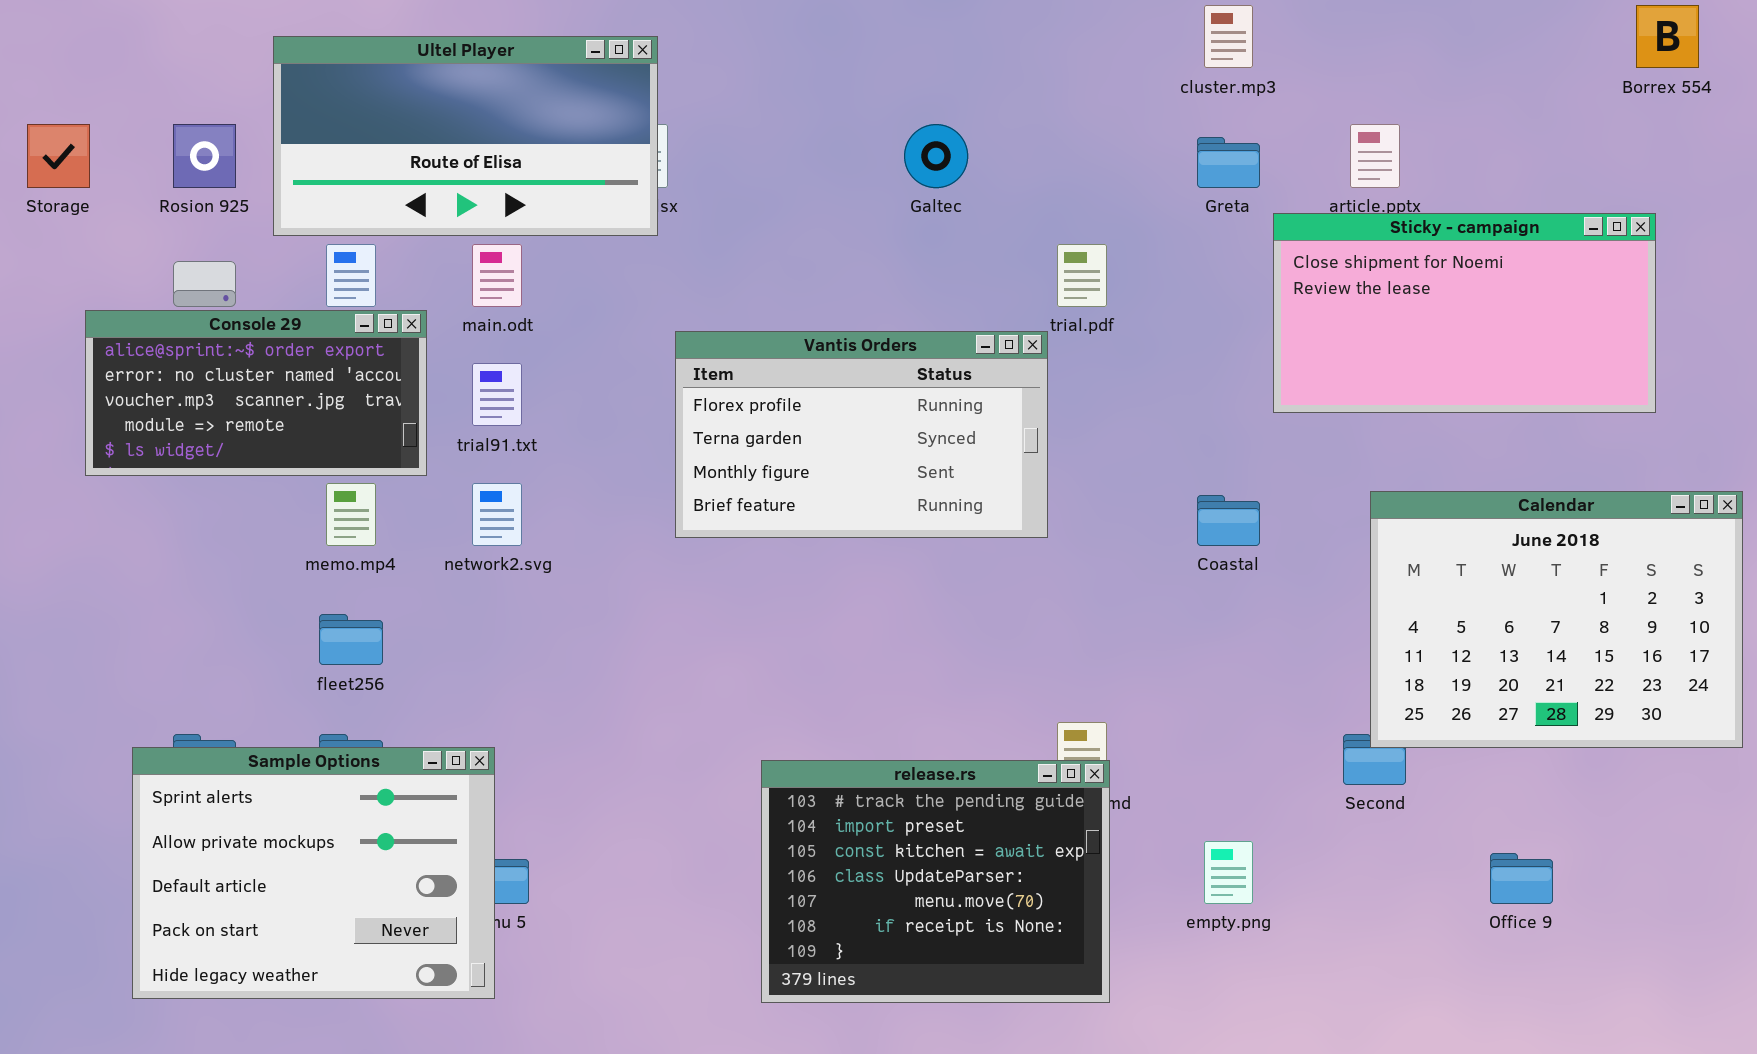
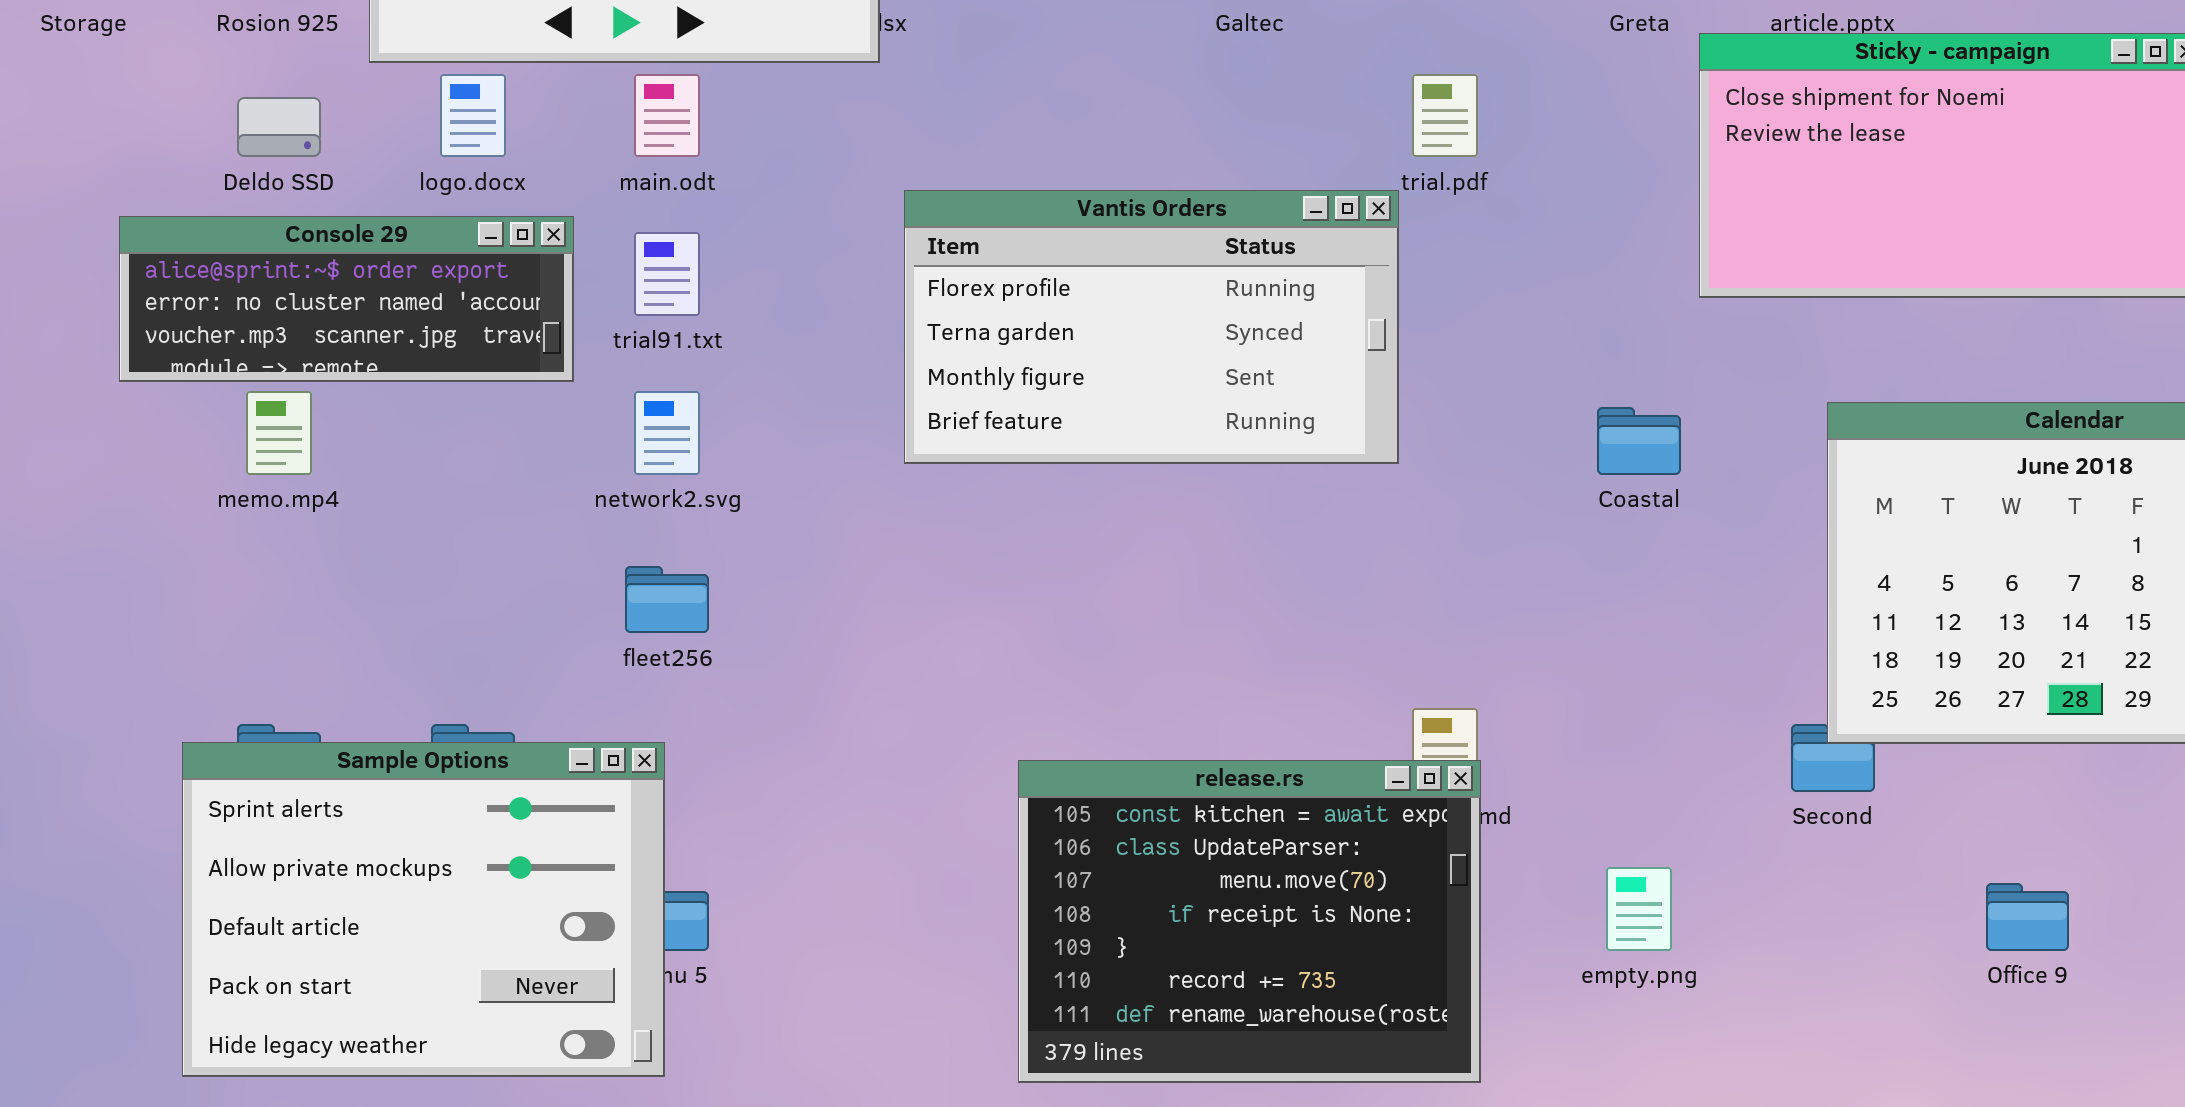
Console 29: [85,310,427,476] -> [119,216,574,382], resized
memo.mp4: [326,483,376,546] -> [246,391,312,475], moved
fleet256: [319,614,383,665] -> [625,566,709,633], moved
release.rs: [761,760,1110,1003] -> [1018,760,1481,1083], scrolled down 2 rows

